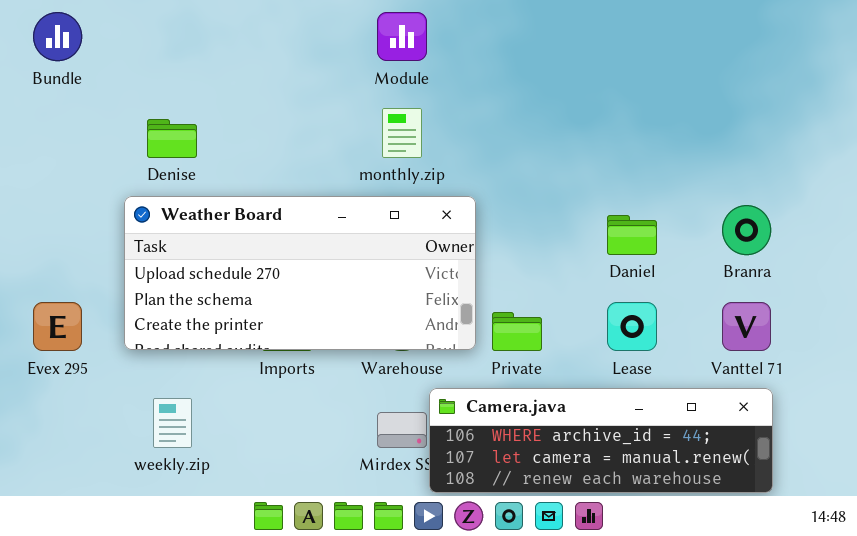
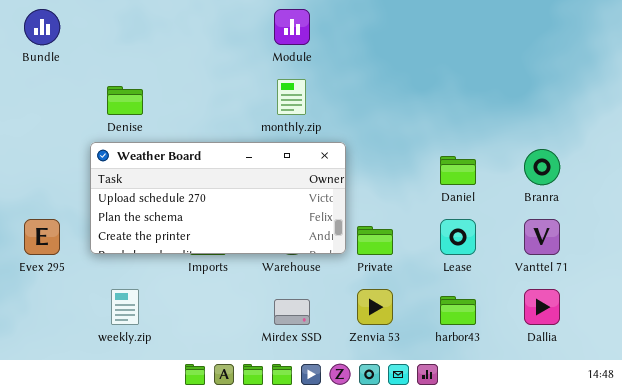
Camera.java: [429,388,773,493] -> none, closed

